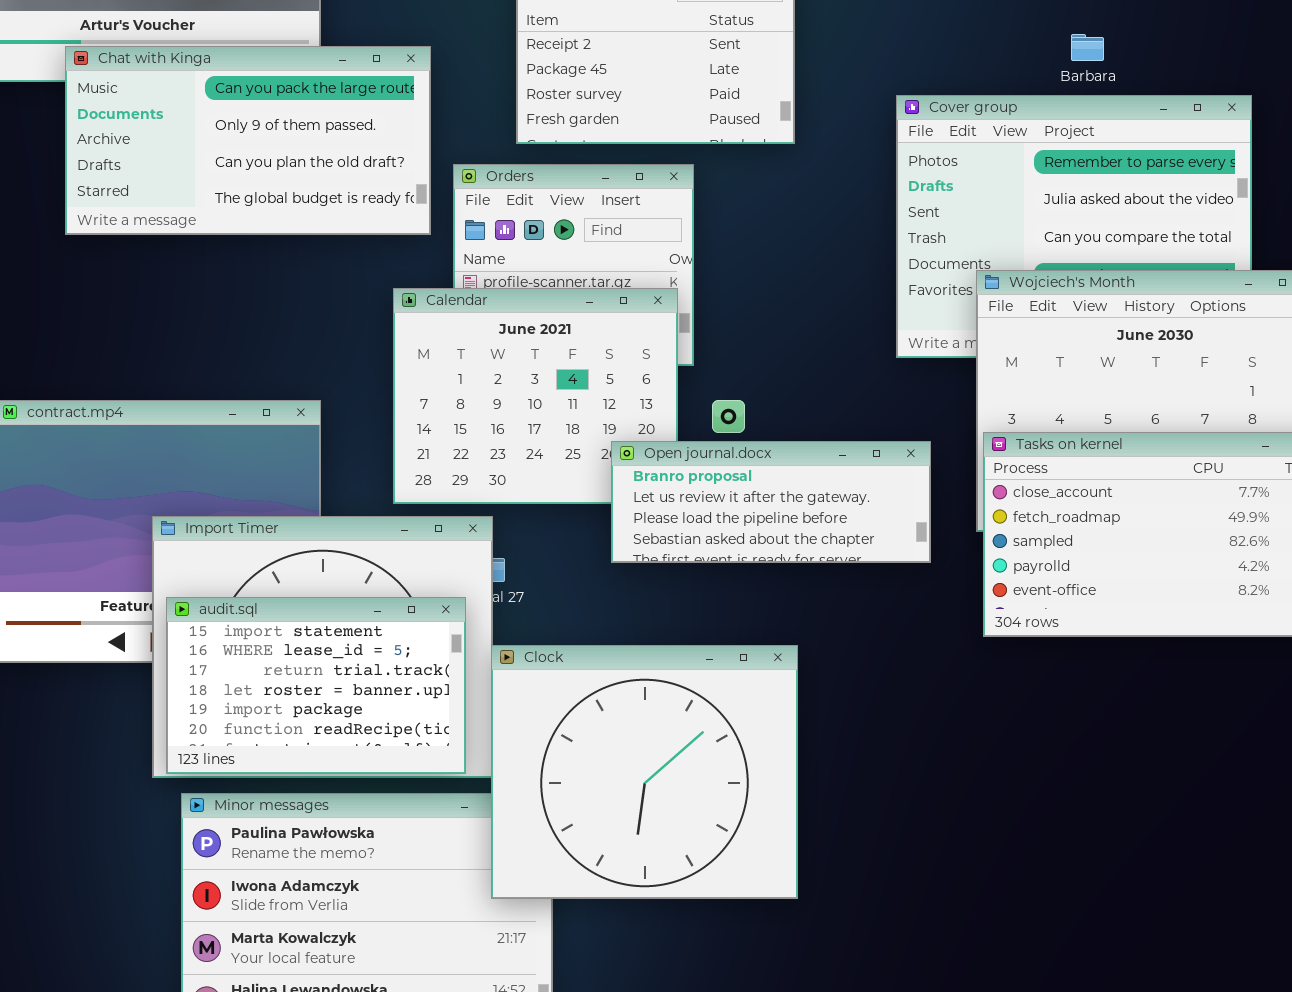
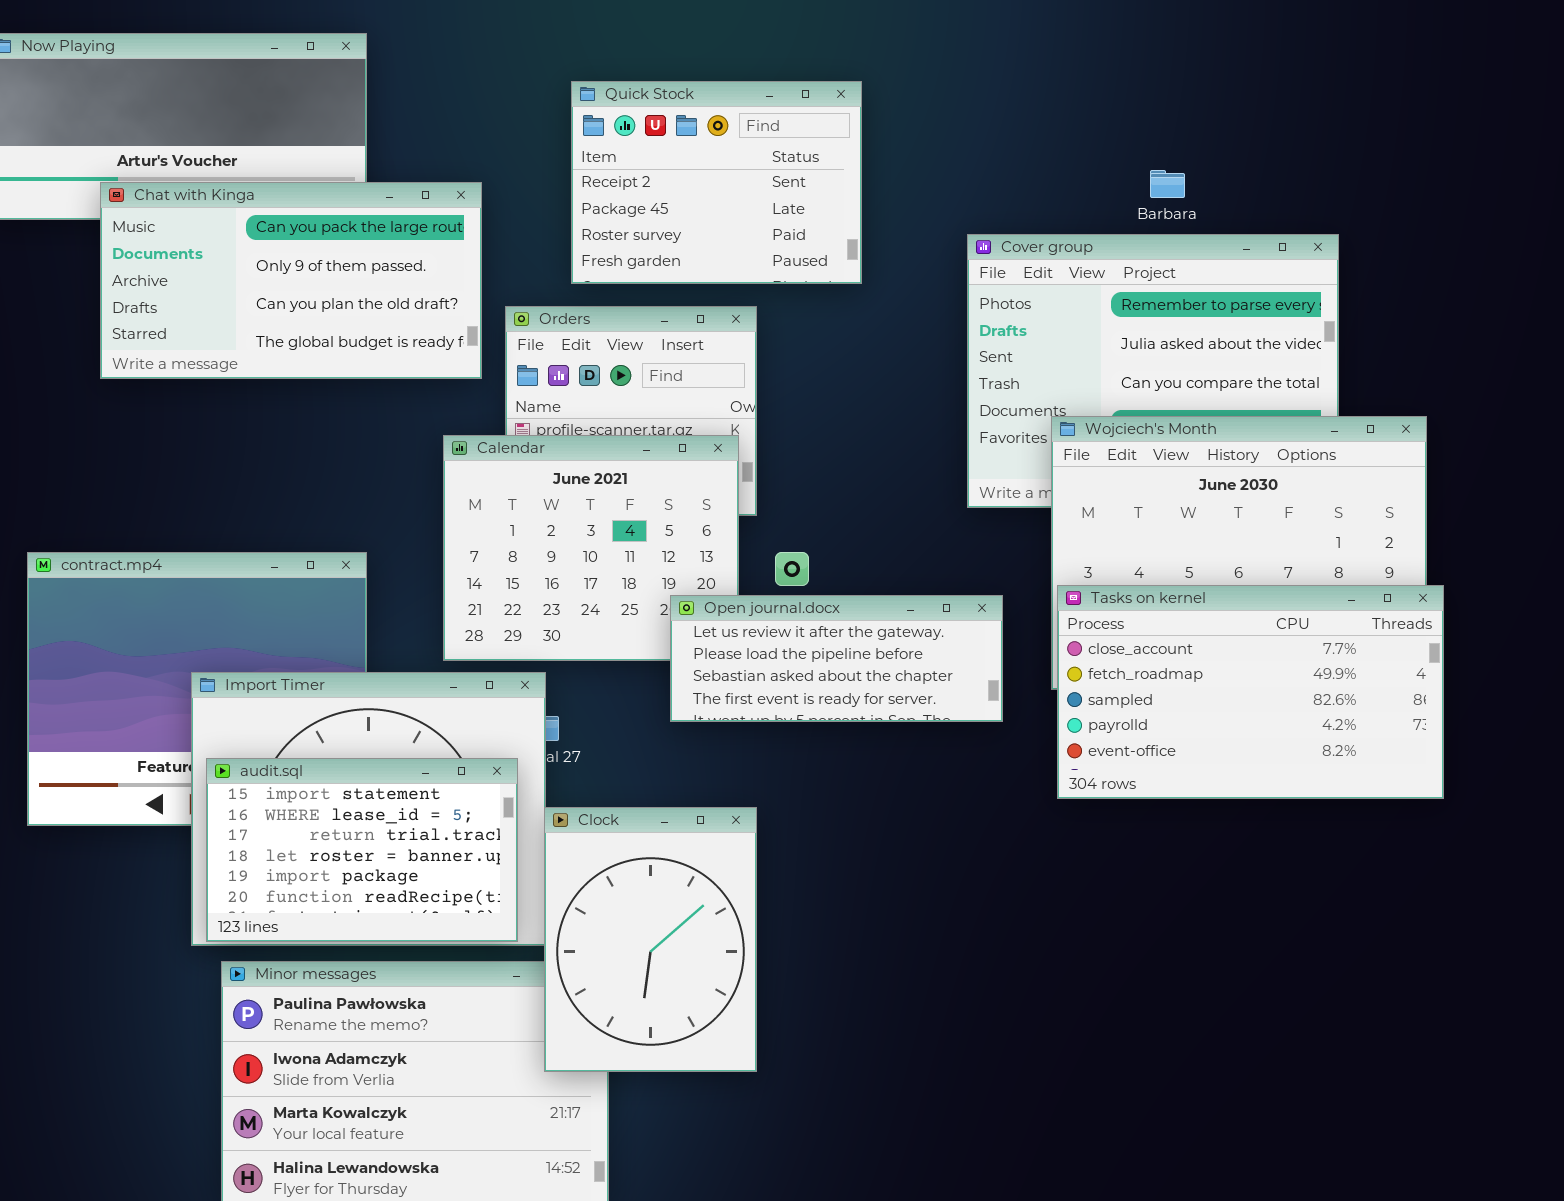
Open journal.docx: [611,441,931,563] -> [670,595,1003,722], scrolled down 1 row
Clock: [491,645,798,899] -> [544,807,757,1072], resized

